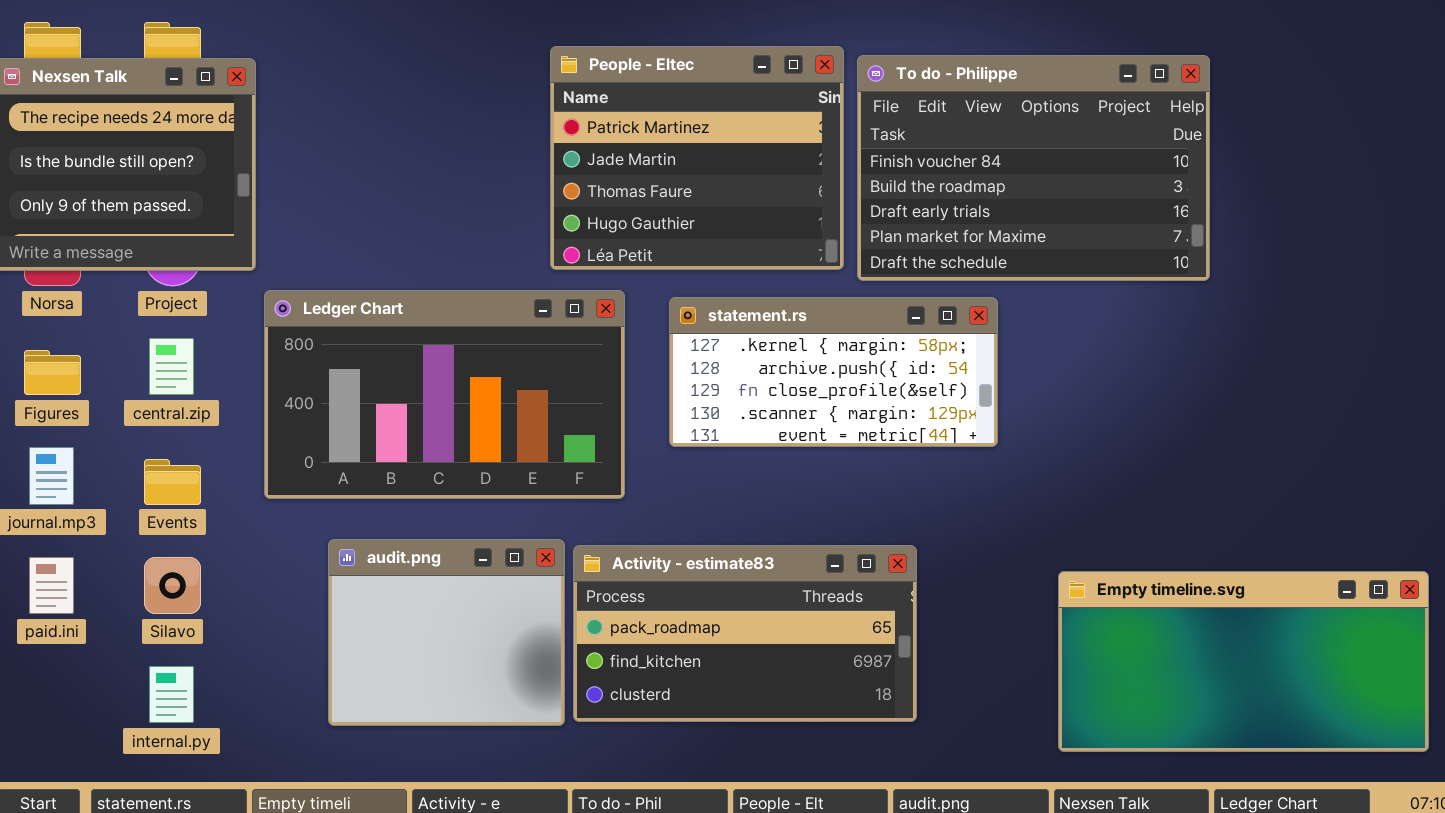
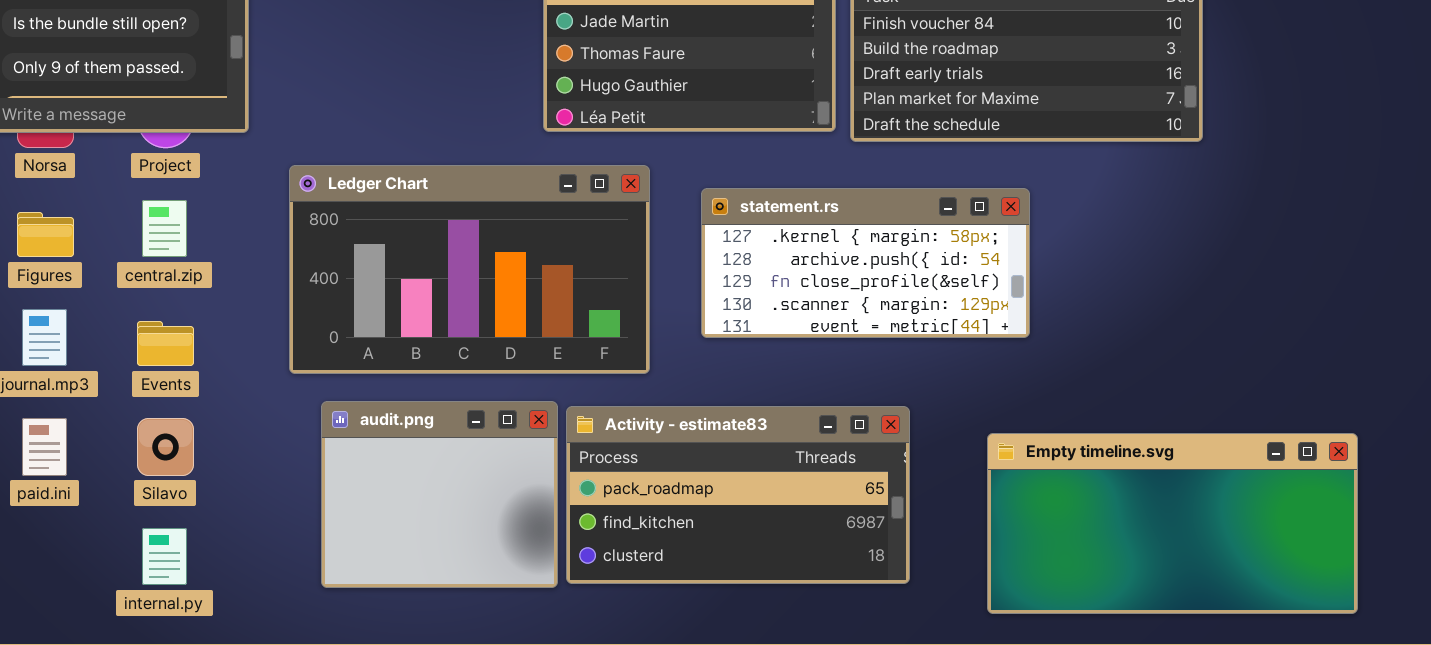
Ledger Chart: [264,290,625,499] -> [289,165,650,374], moved
statement.rs: [669,297,998,447] -> [701,188,1030,338], moved
Empty timeline.svg: [1058,571,1429,752] -> [987,433,1358,614], moved

